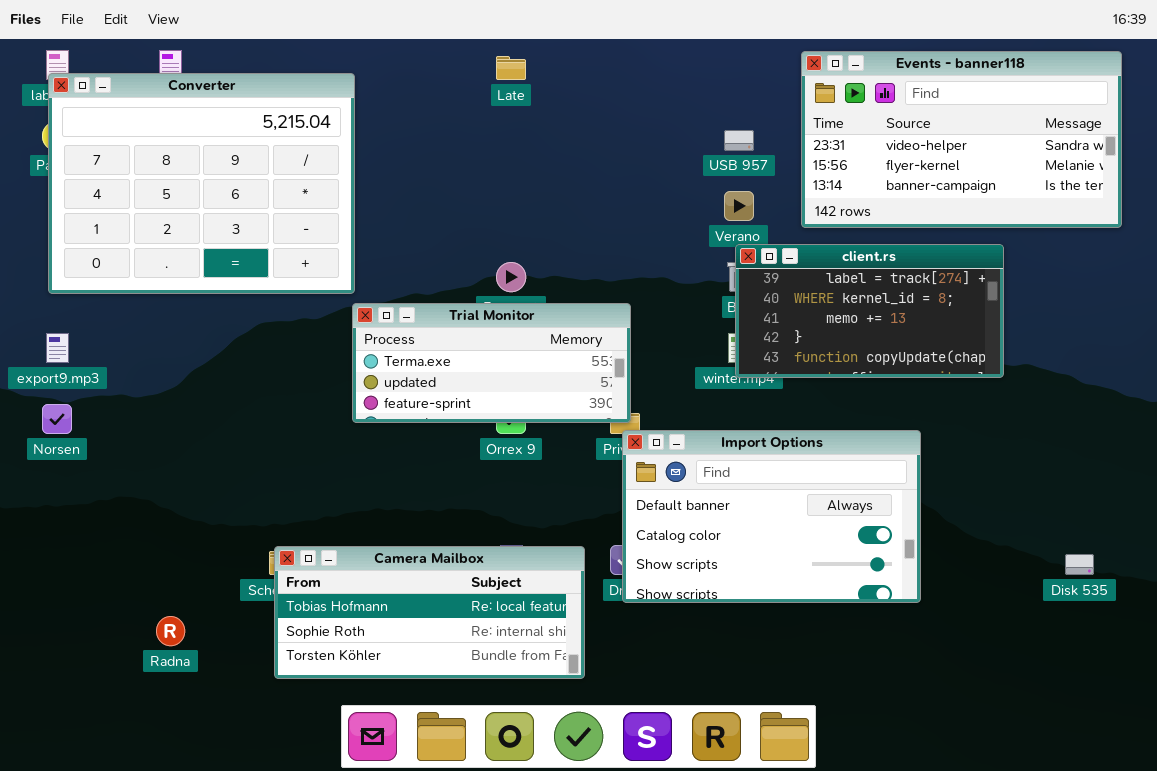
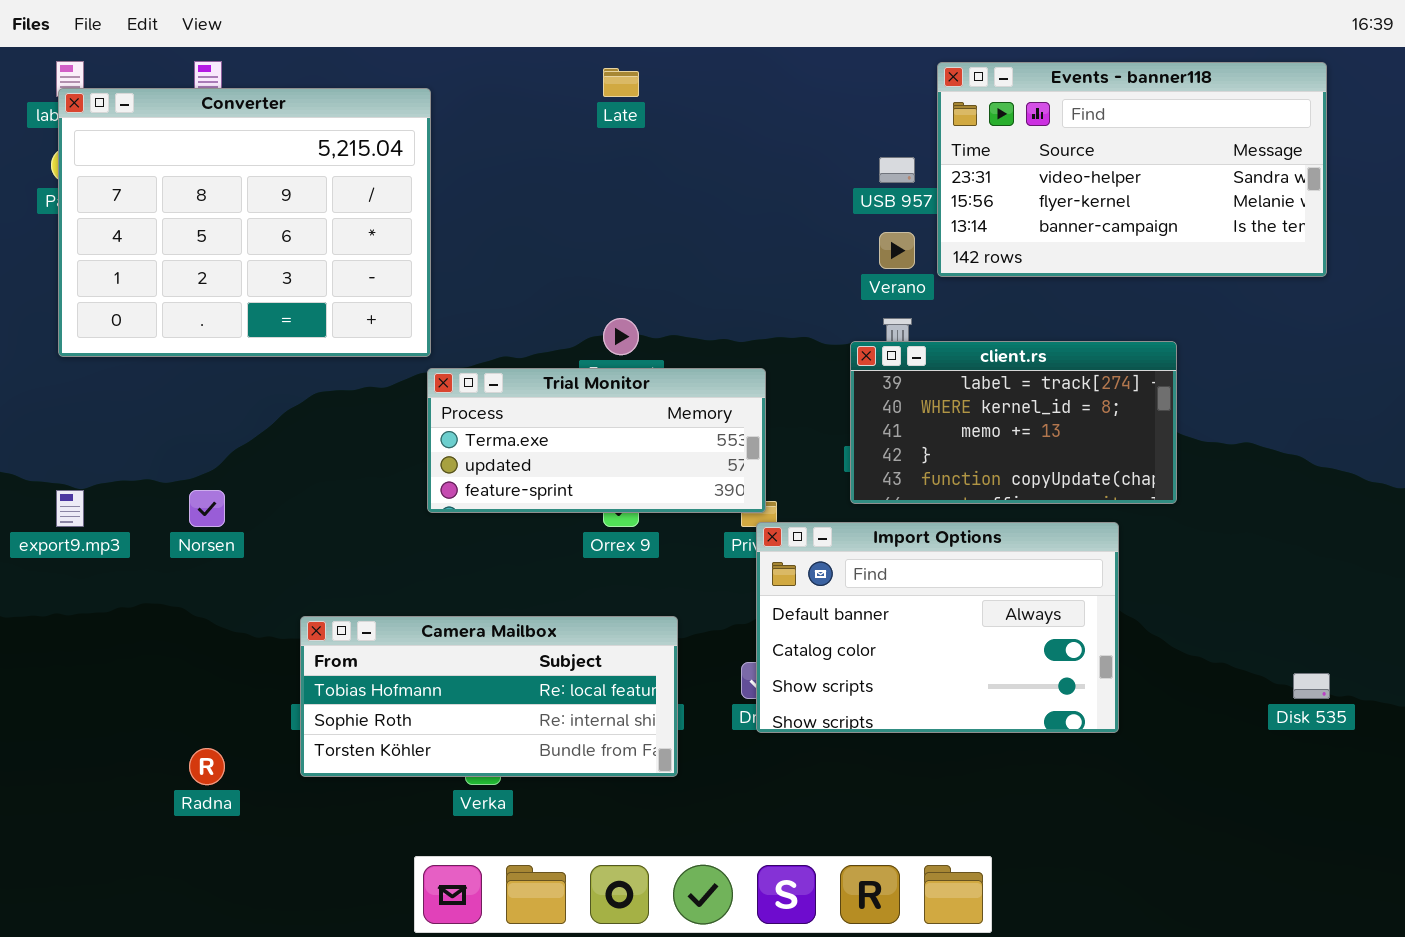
Events - banner118: [801,51,1122,228] -> [937,62,1327,277], moved
client.rs: [735,244,1004,378] -> [850,341,1177,504], moved
export9.mp3: [46,333,69,363] -> [56,490,84,527], moved
Norsen: [42,404,72,434] -> [189,490,225,527], moved
Camera Mailbox: [274,546,585,679] -> [300,616,678,777], moved

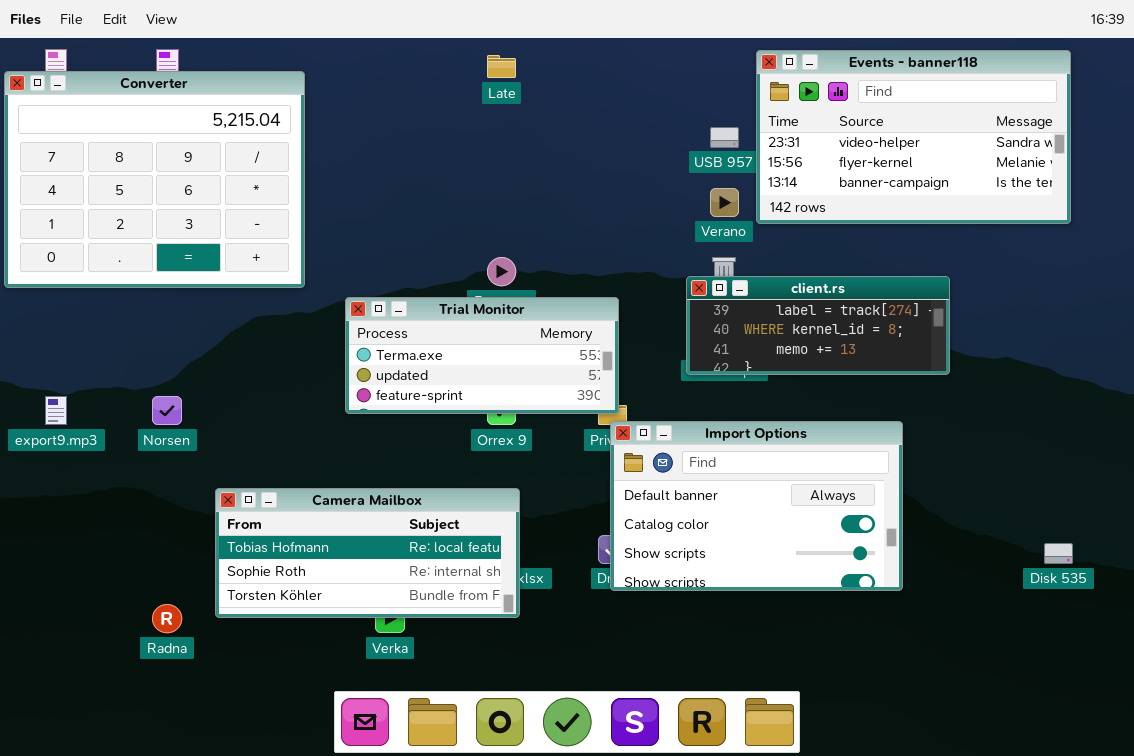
Converter: [58,88,431,357] -> [4,71,305,288], moved
client.rs: [850,341,1177,504] -> [686,276,950,375], resized
Camera Mailbox: [300,616,678,777] -> [215,488,520,618], moved

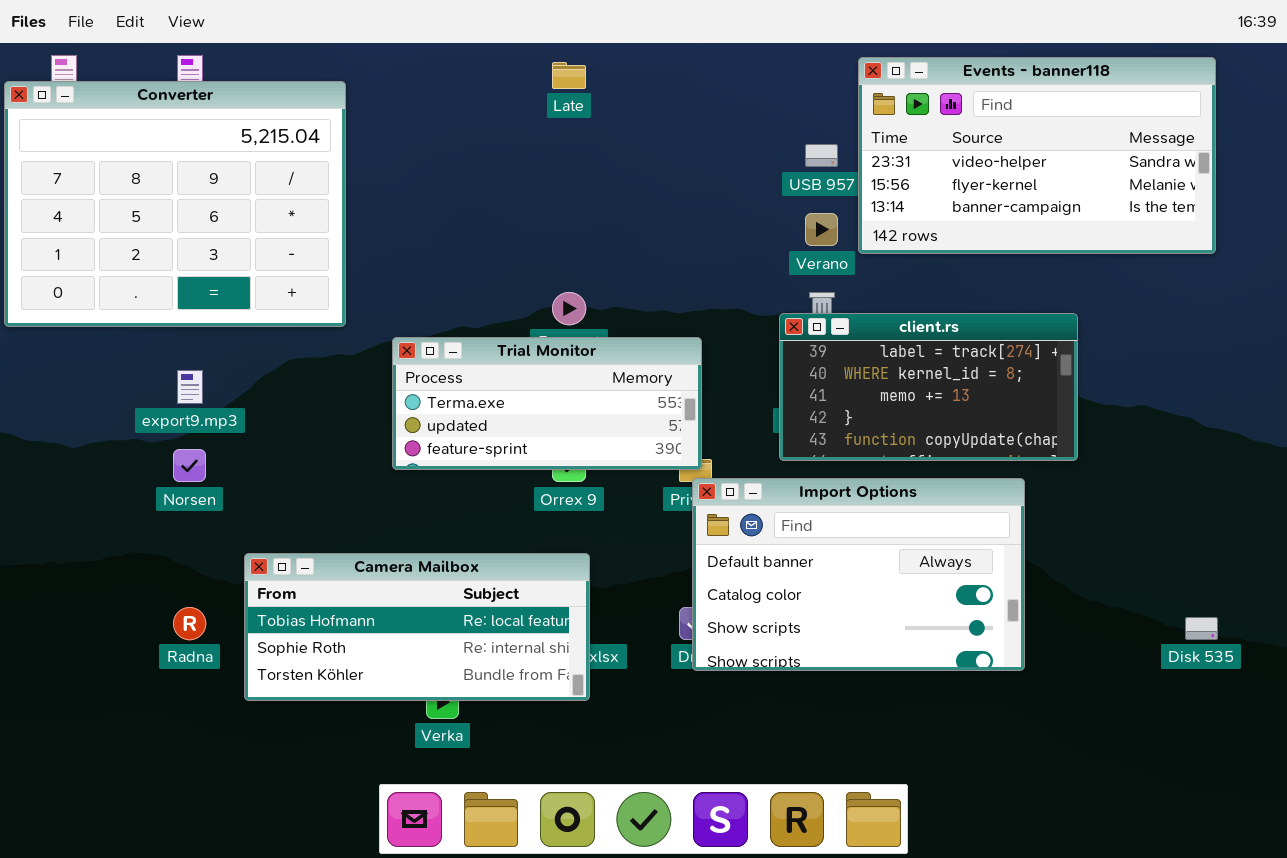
client.rs: [686,276,950,375] -> [779,313,1078,461], resized
export9.mp3: [45,396,67,425] -> [177,370,203,404], moved
Radna: [152,604,182,633] -> [173,607,206,640], moved

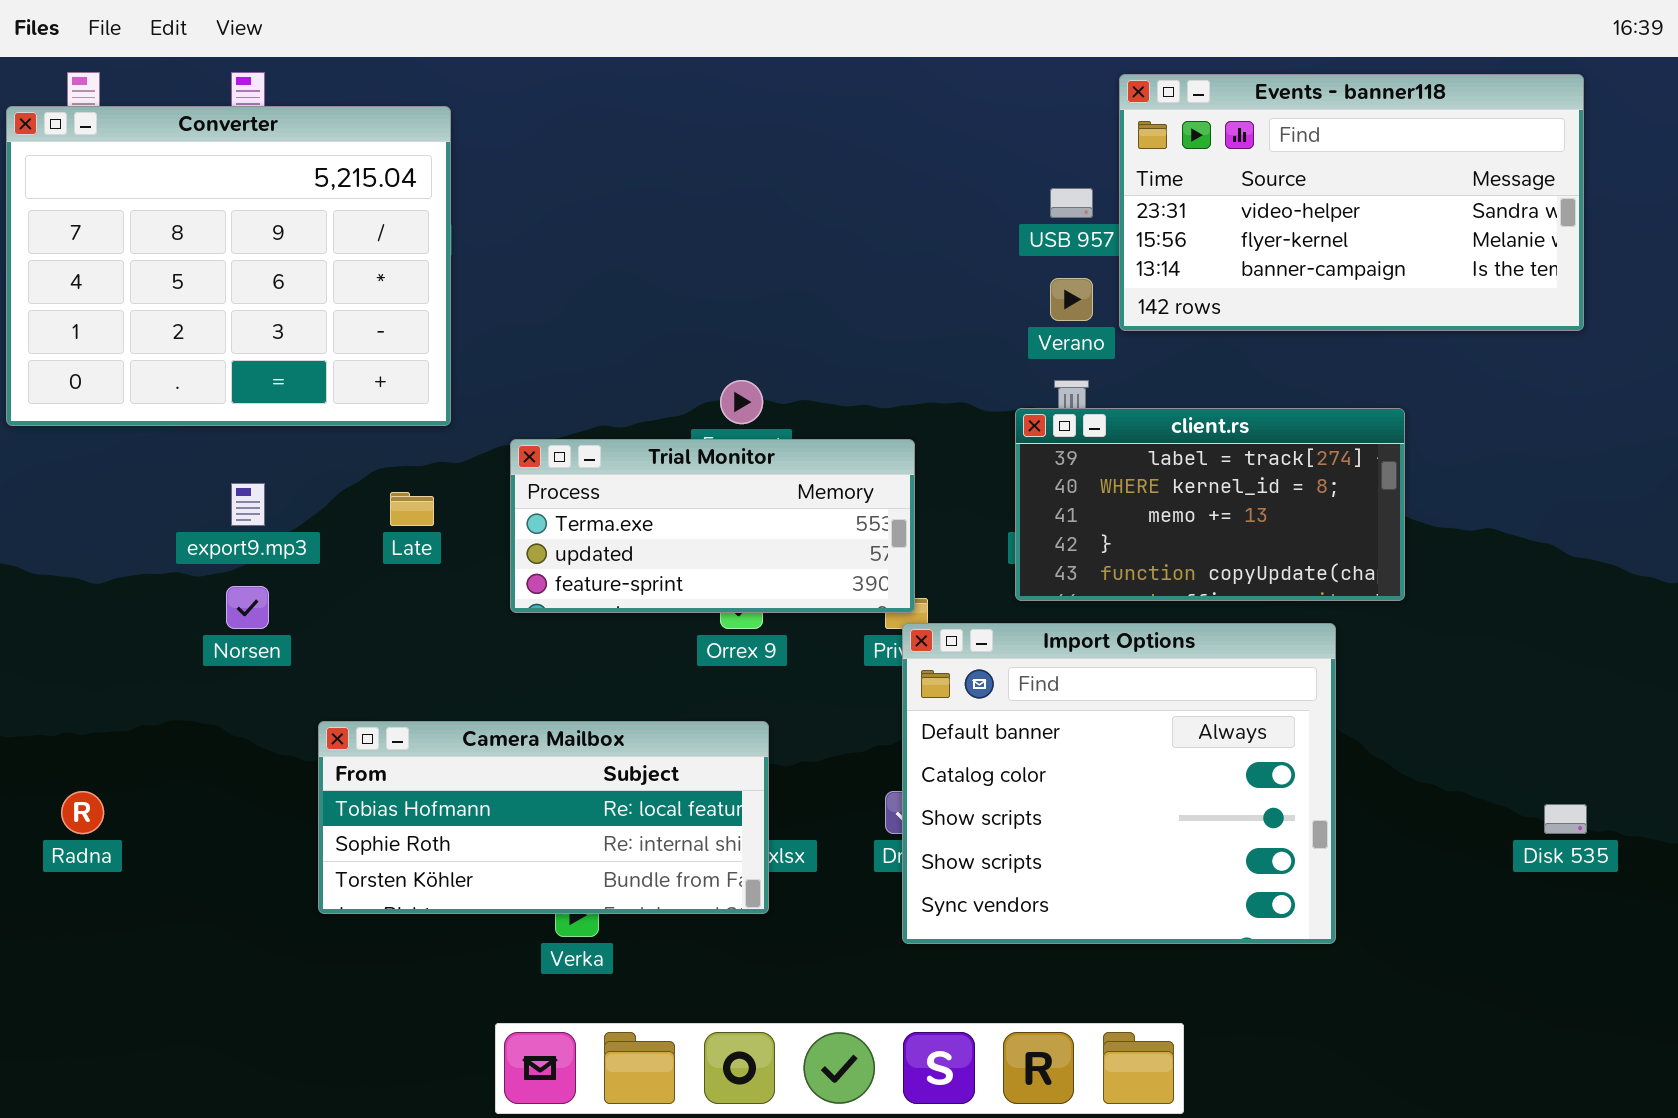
Late: [552,62,586,89] -> [390,492,434,526], moved
Import Options: [692,478,1025,671] -> [902,623,1336,944], resized
Radna: [173,607,206,640] -> [61,791,104,834], moved

